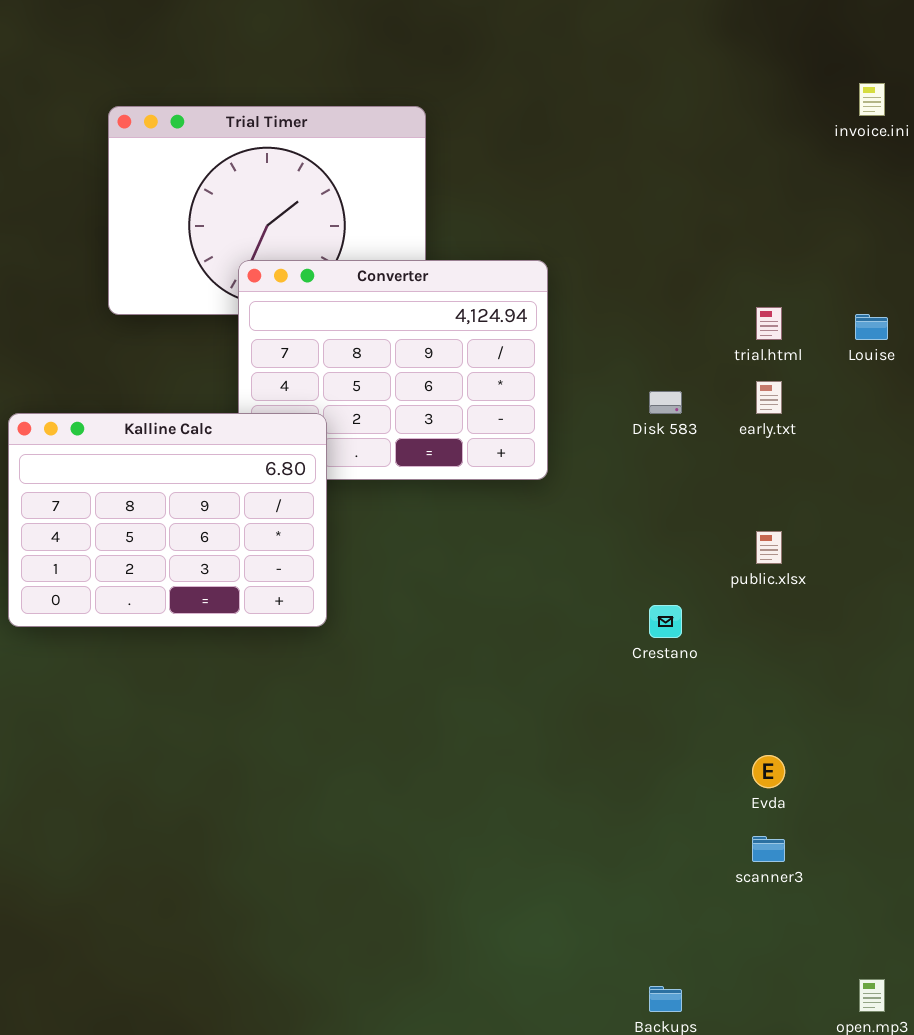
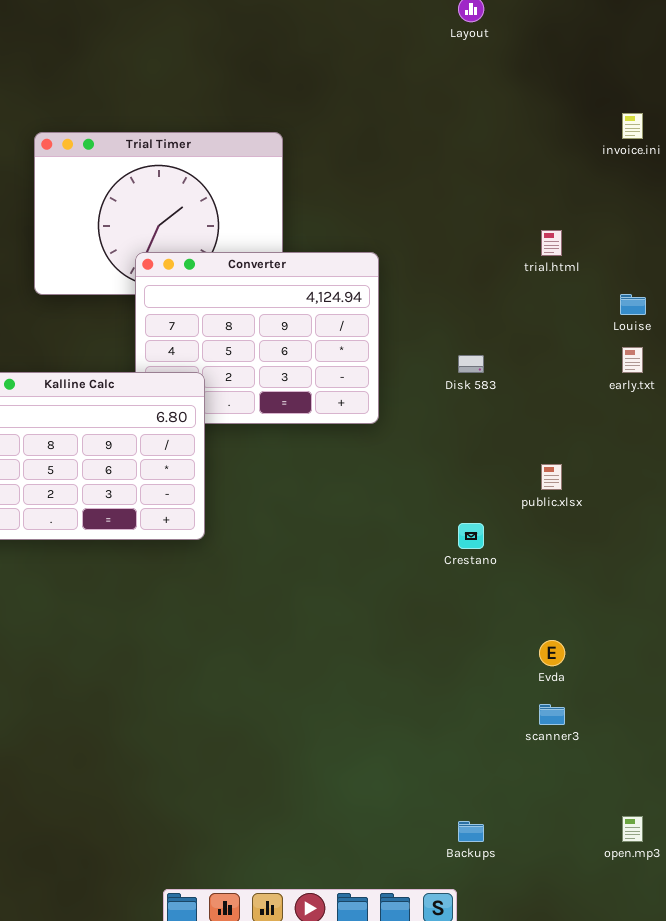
trial.html: [756,307,782,340] -> [541,230,562,256], moved
early.txt: [756,381,782,414] -> [622,347,643,373], moved

